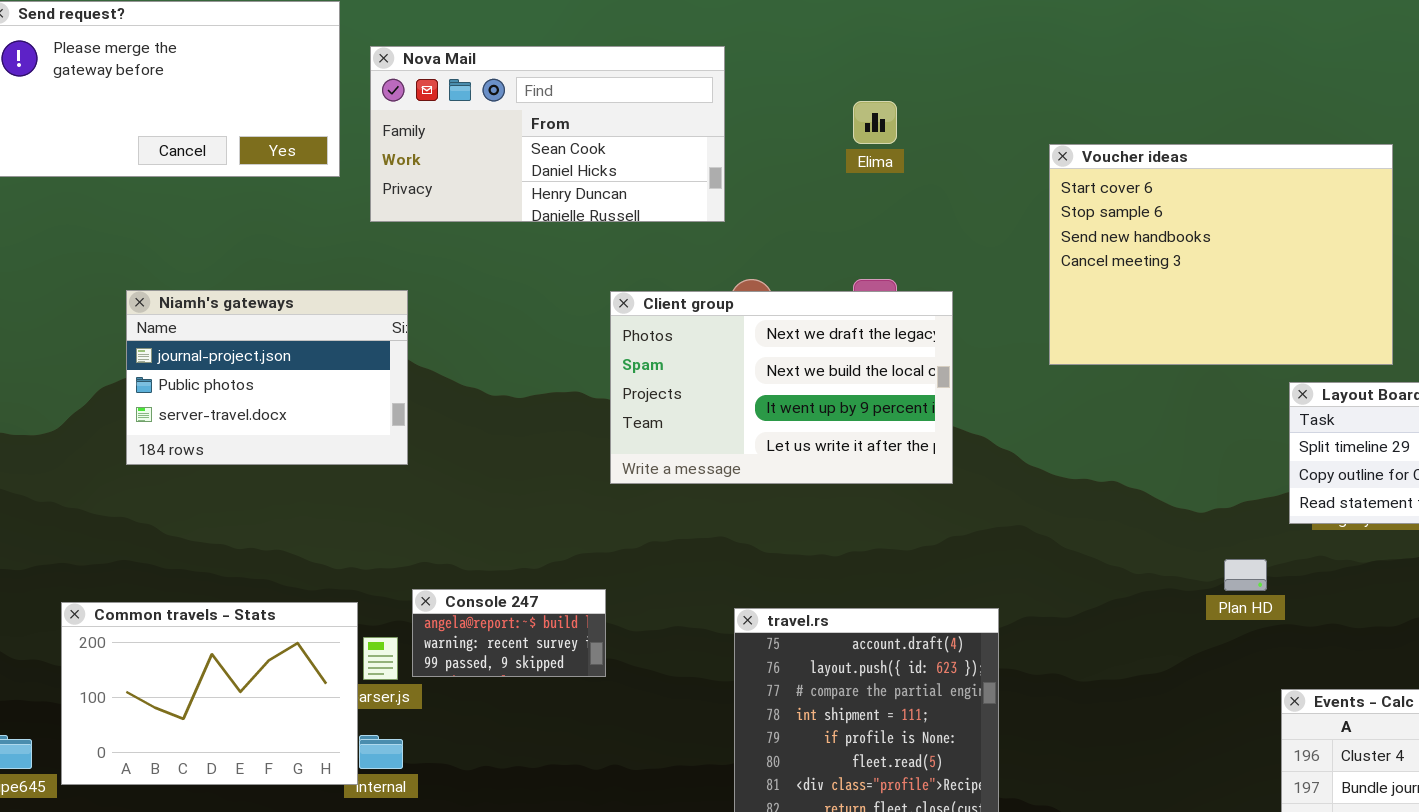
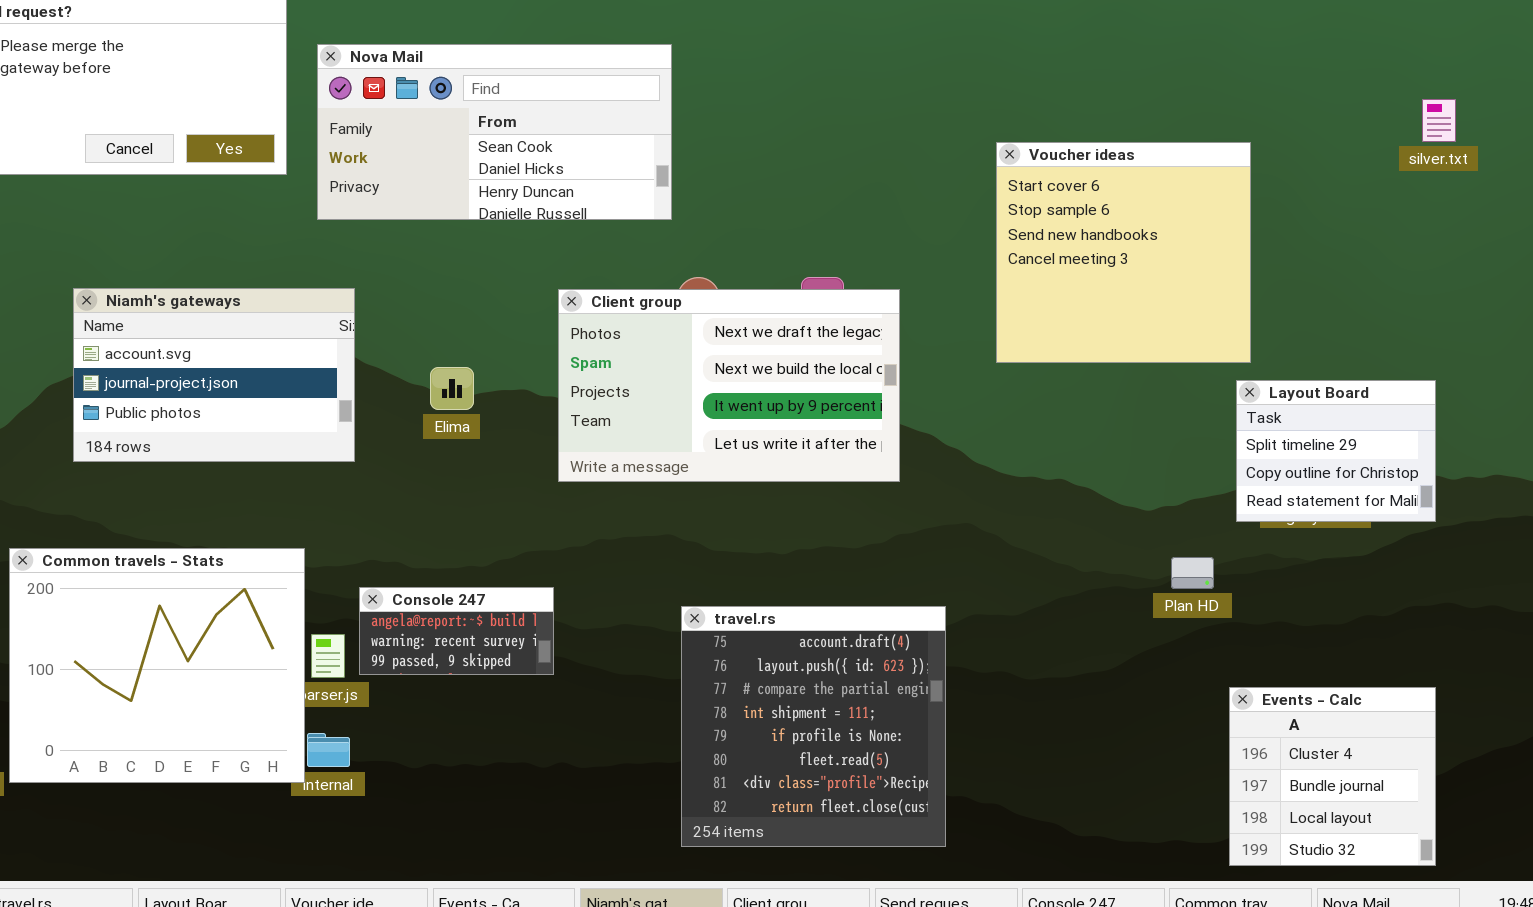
Elima: [853,101,897,144] -> [430,367,474,410], moved
Voucher ideas: [1049,144,1393,365] -> [996,142,1251,363], resized
Niamh's gateways: [126,290,408,465] -> [73,288,355,462], scrolled up 1 row
Common travels - Stats: [61,602,358,785] -> [9,548,305,783], resized

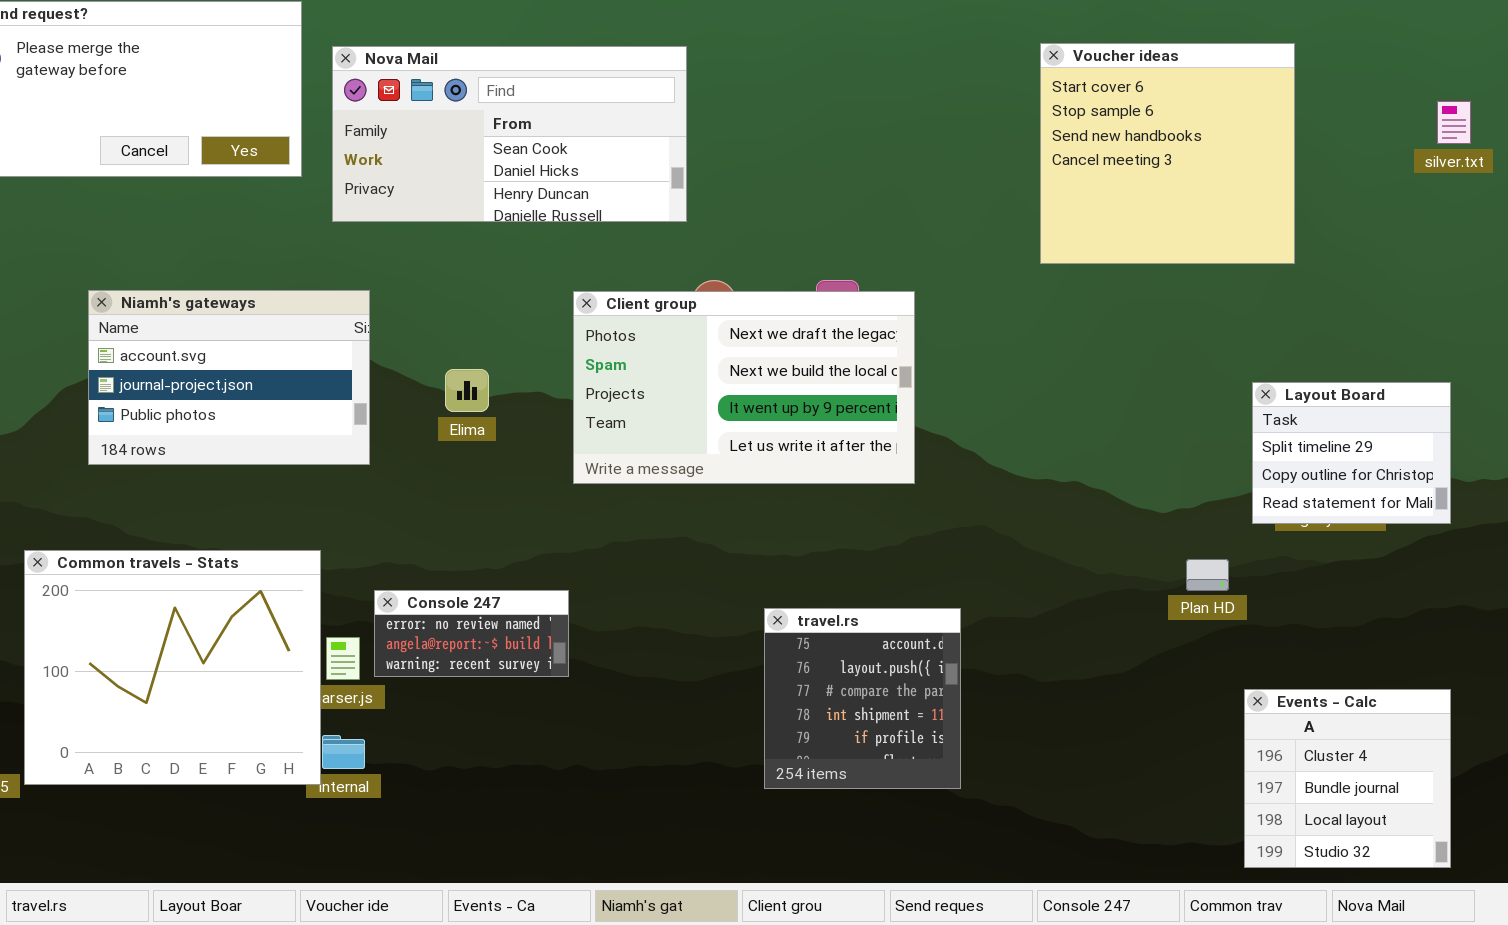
Voucher ideas: [996,142,1251,363] -> [1040,43,1295,264], moved
Console 247: [359,587,554,675] -> [374,590,569,677], scrolled up 1 row
travel.rs: [681,606,946,847] -> [764,608,961,789], resized

